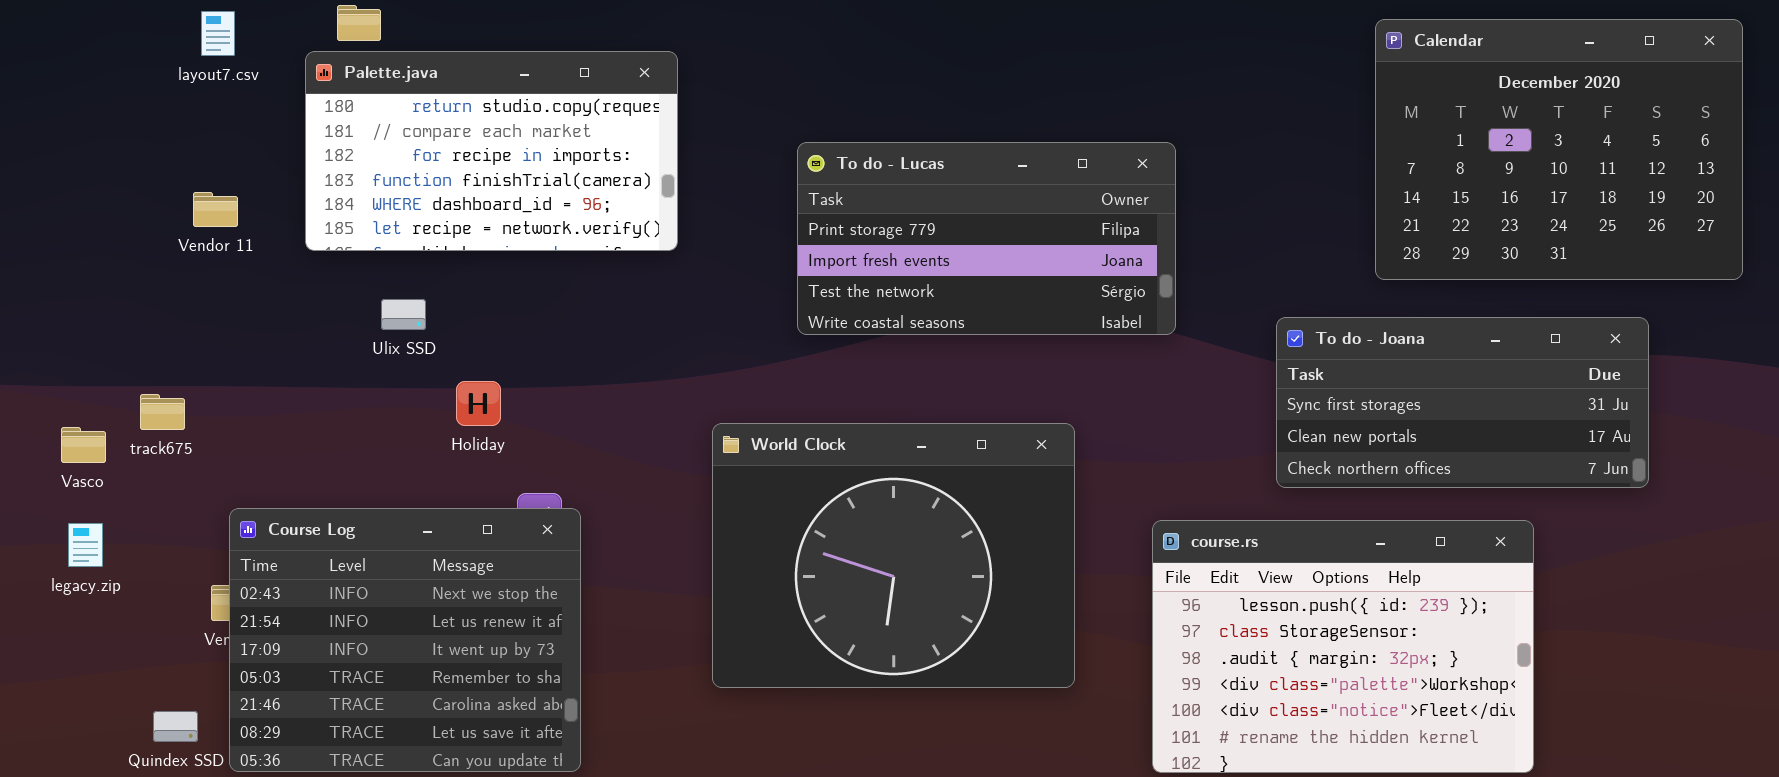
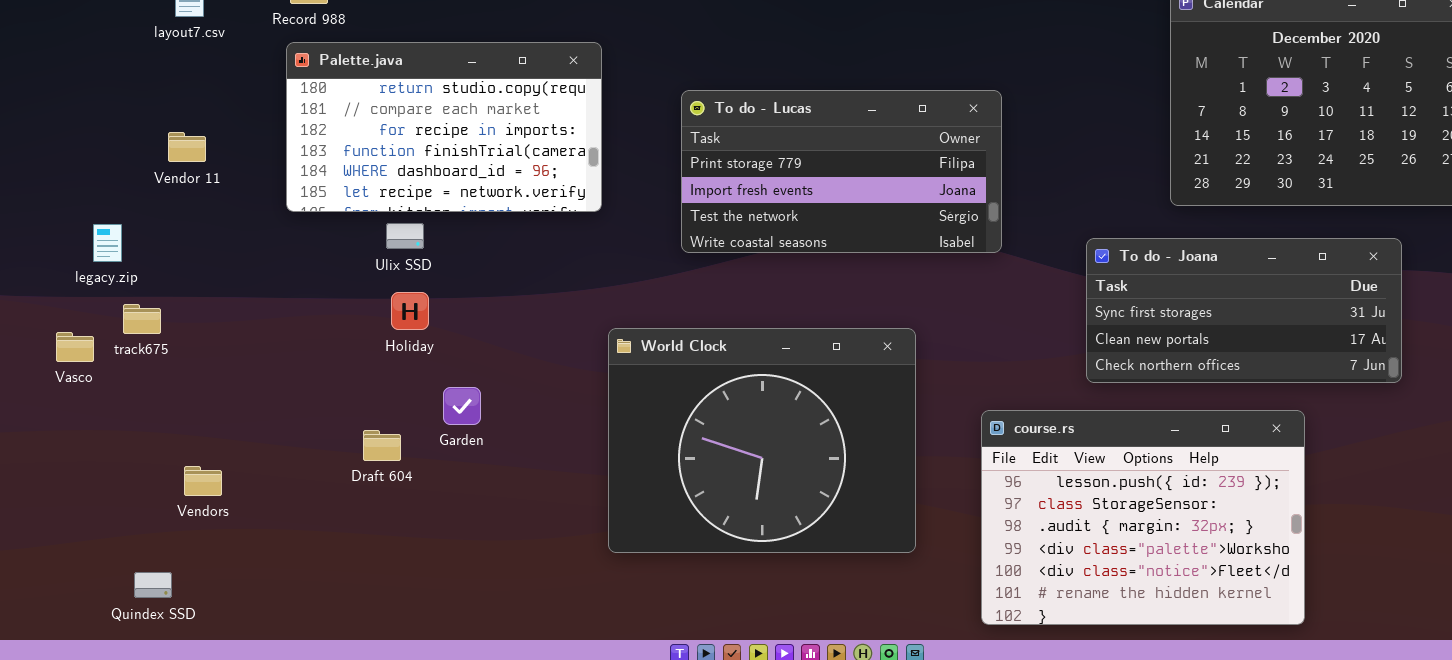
Palette.java: [305,51,678,251] -> [286,42,602,212], moved
Ulix SSD: [381,299,426,330] -> [386,223,424,249], moved
Course Log: [229,508,581,772] -> none, closed
legacy.zip: [68,523,103,567] -> [93,224,122,262], moved

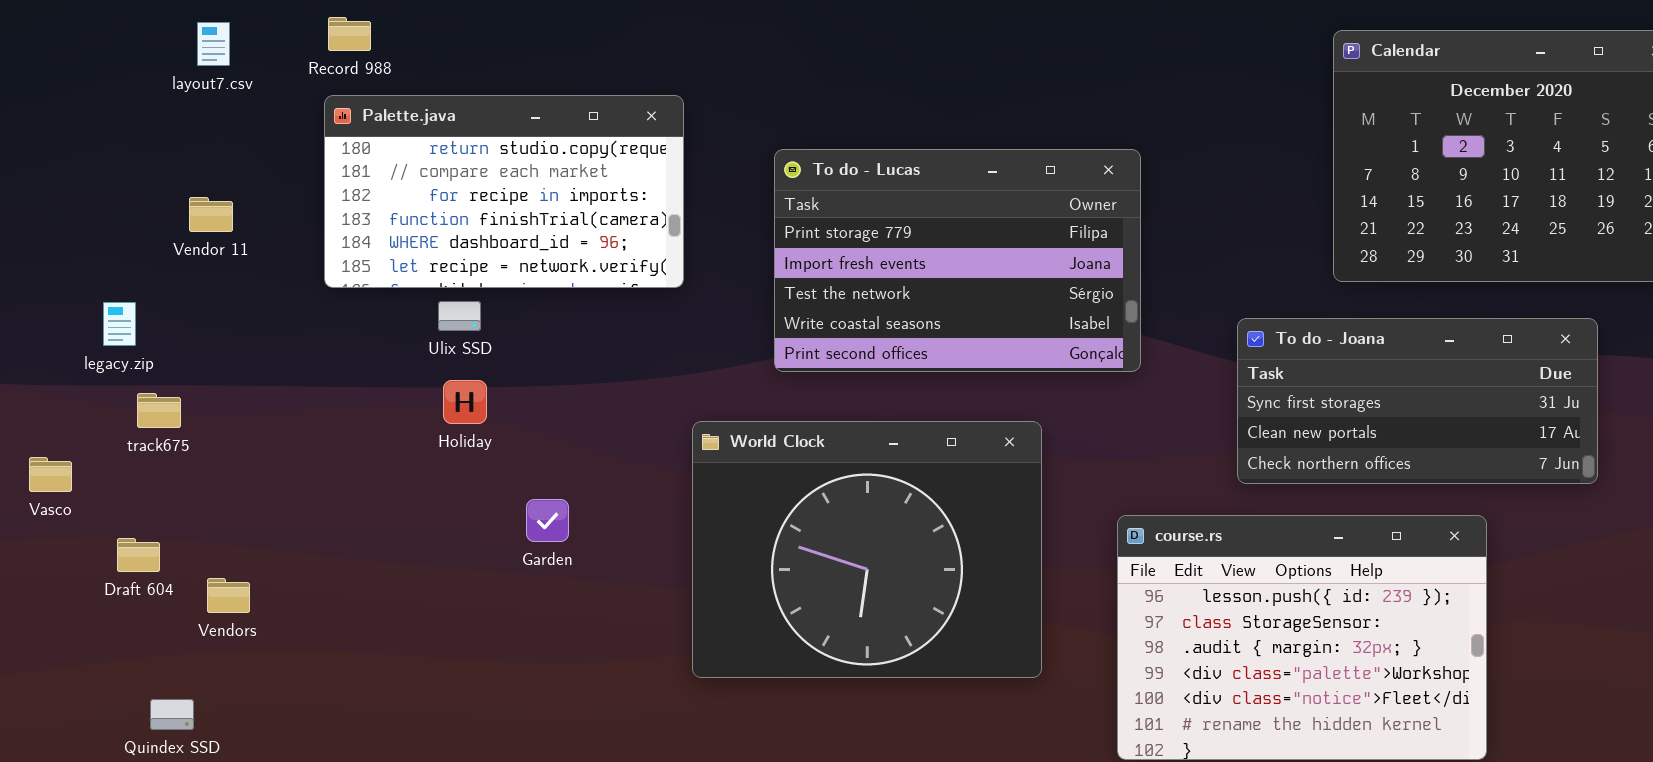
To do - Lucas: [681,90,1002,253] -> [774,149,1141,372], resized
Vasco: [56,332,94,362] -> [29,457,72,492], moved
Garden: [443,387,481,425] -> [526,499,569,542], moved
Draft 604: [363,430,401,461] -> [117,538,160,572], moved

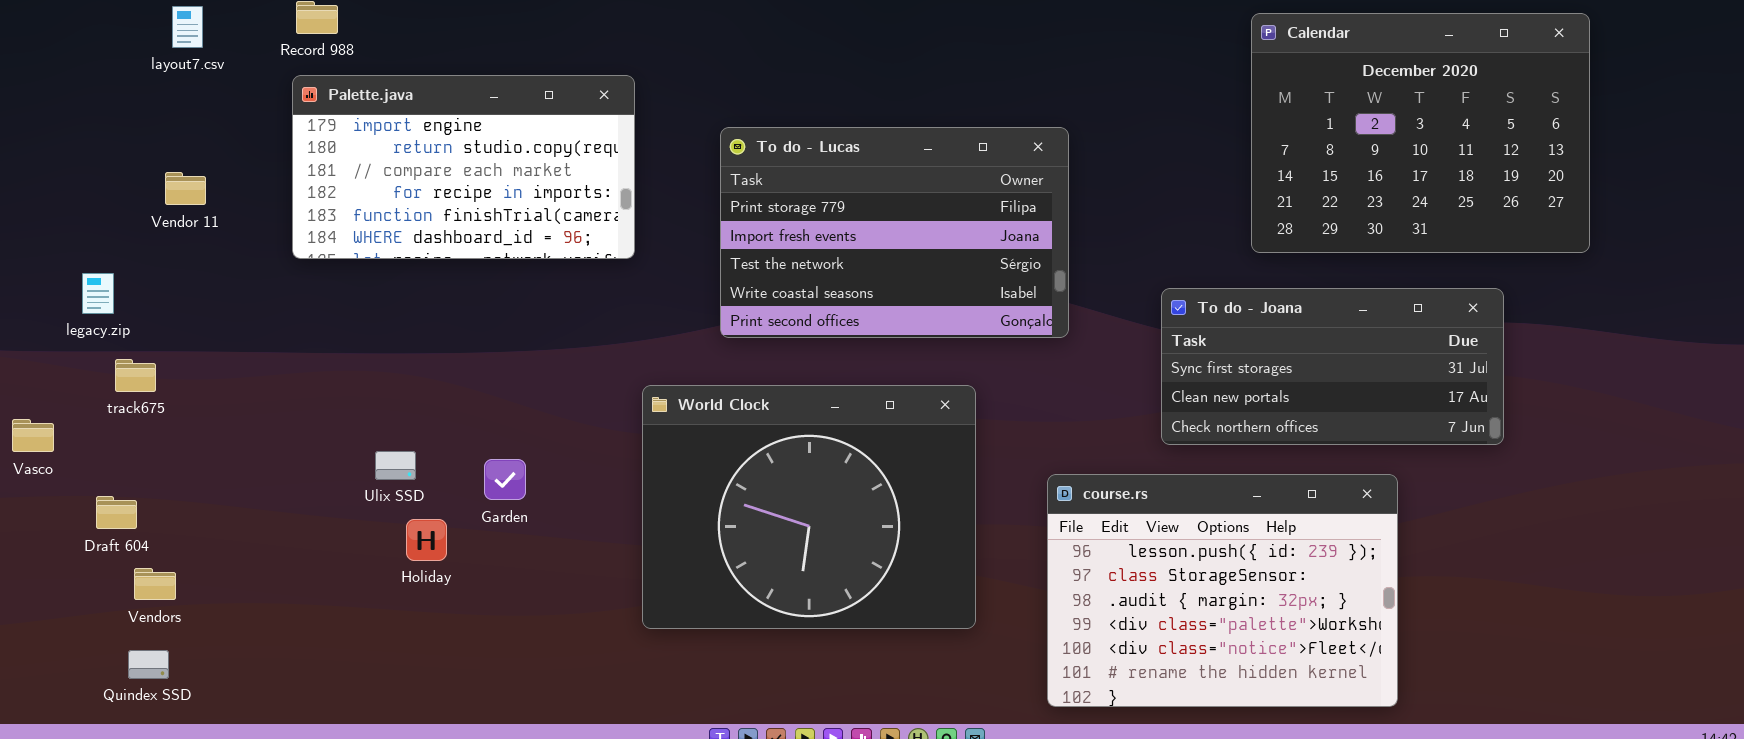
Palette.java: [324,95,684,288] -> [292,75,635,259], scrolled up 1 row
Ulix SSD: [438,301,481,331] -> [375,451,416,480], moved
Holiday: [443,380,487,424] -> [406,519,447,561], moved
Vendors: [207,578,250,613] -> [134,568,176,600], moved

